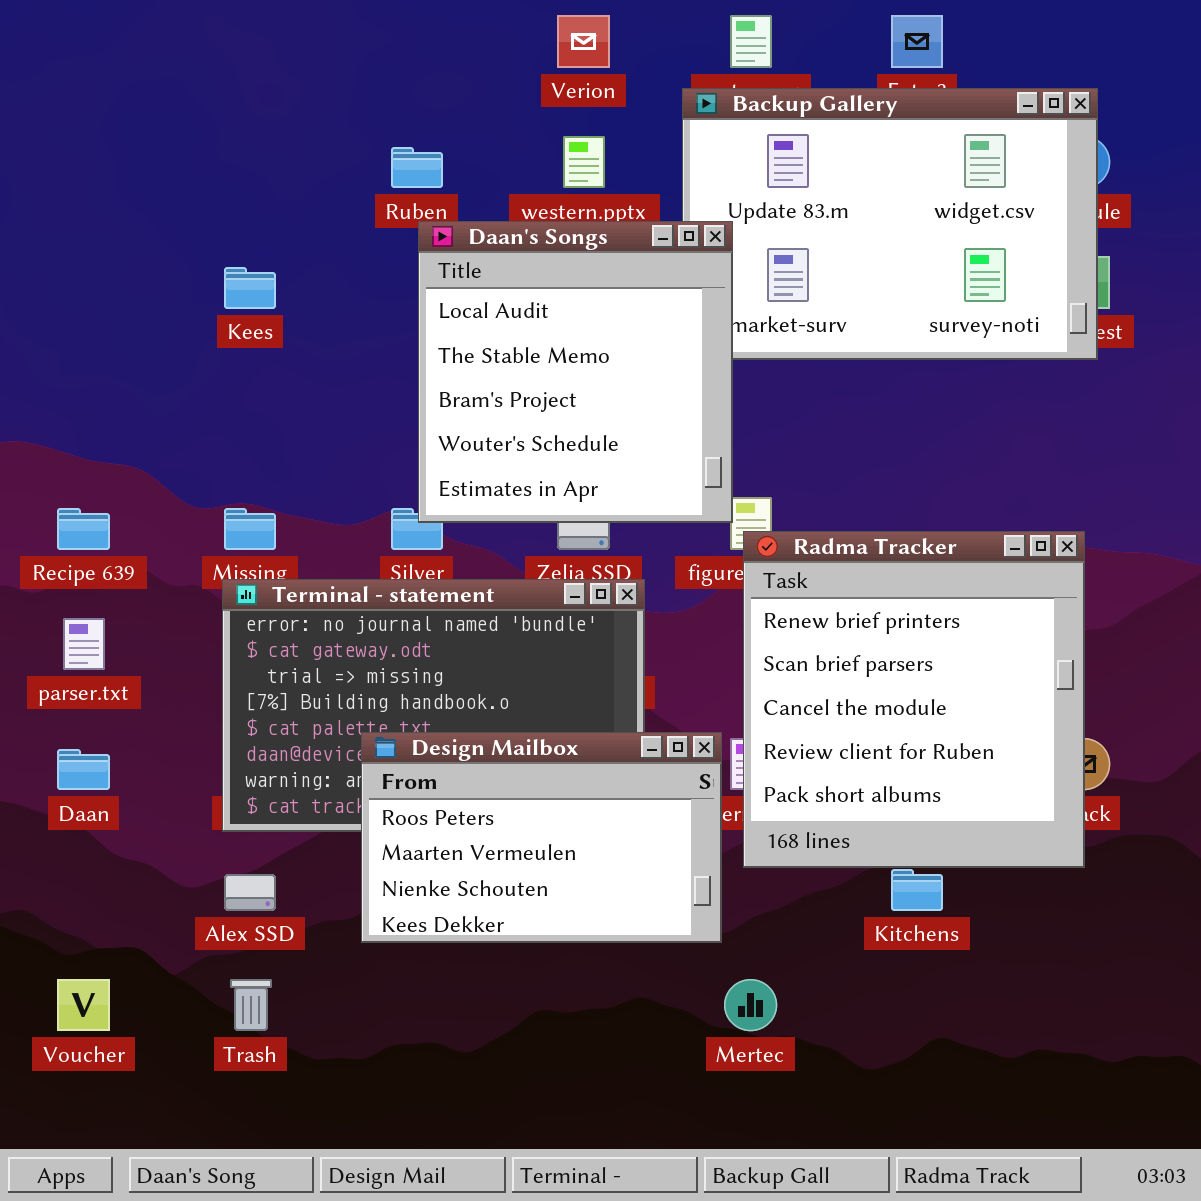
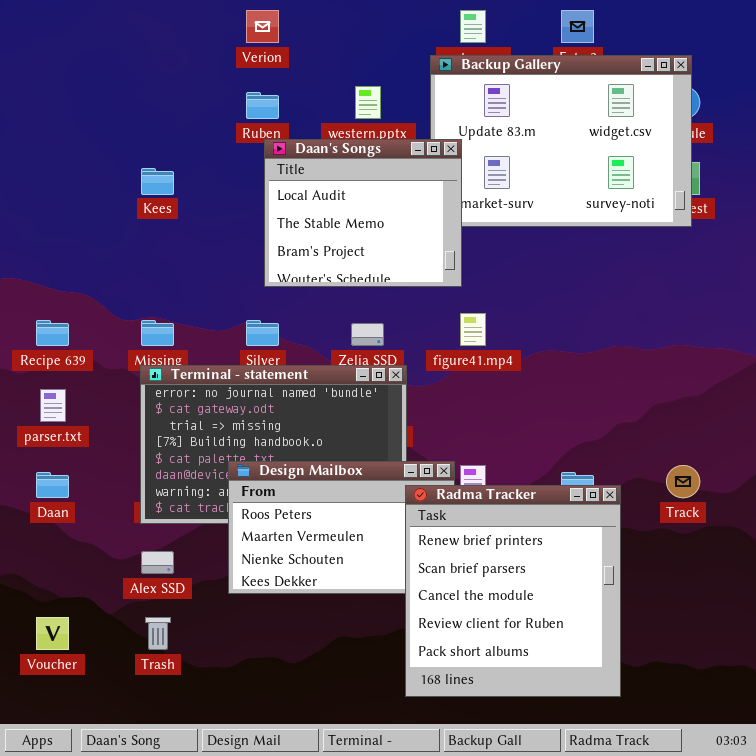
Verion: [557,15,610,68] -> [246,10,279,43], moved
Daan's Songs: [418,221,733,523] -> [264,139,462,287], resized
Radma Tracker: [743,531,1085,868] -> [405,485,621,697], moved

